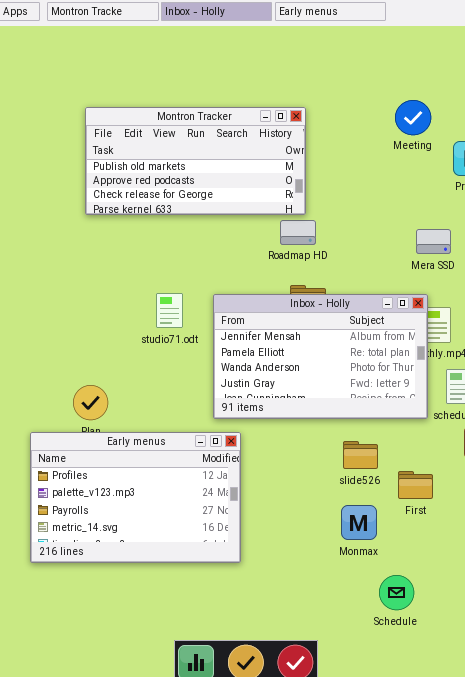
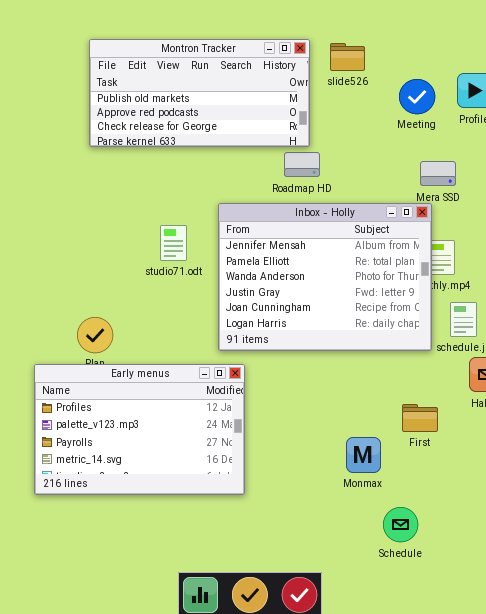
Meeting: [395,100,431,135] -> [399,79,435,114], moved
Inbox - Holly: [213,294,428,419] -> [218,203,432,351], resized
slide526: [343,441,378,469] -> [330,43,365,71], moved

